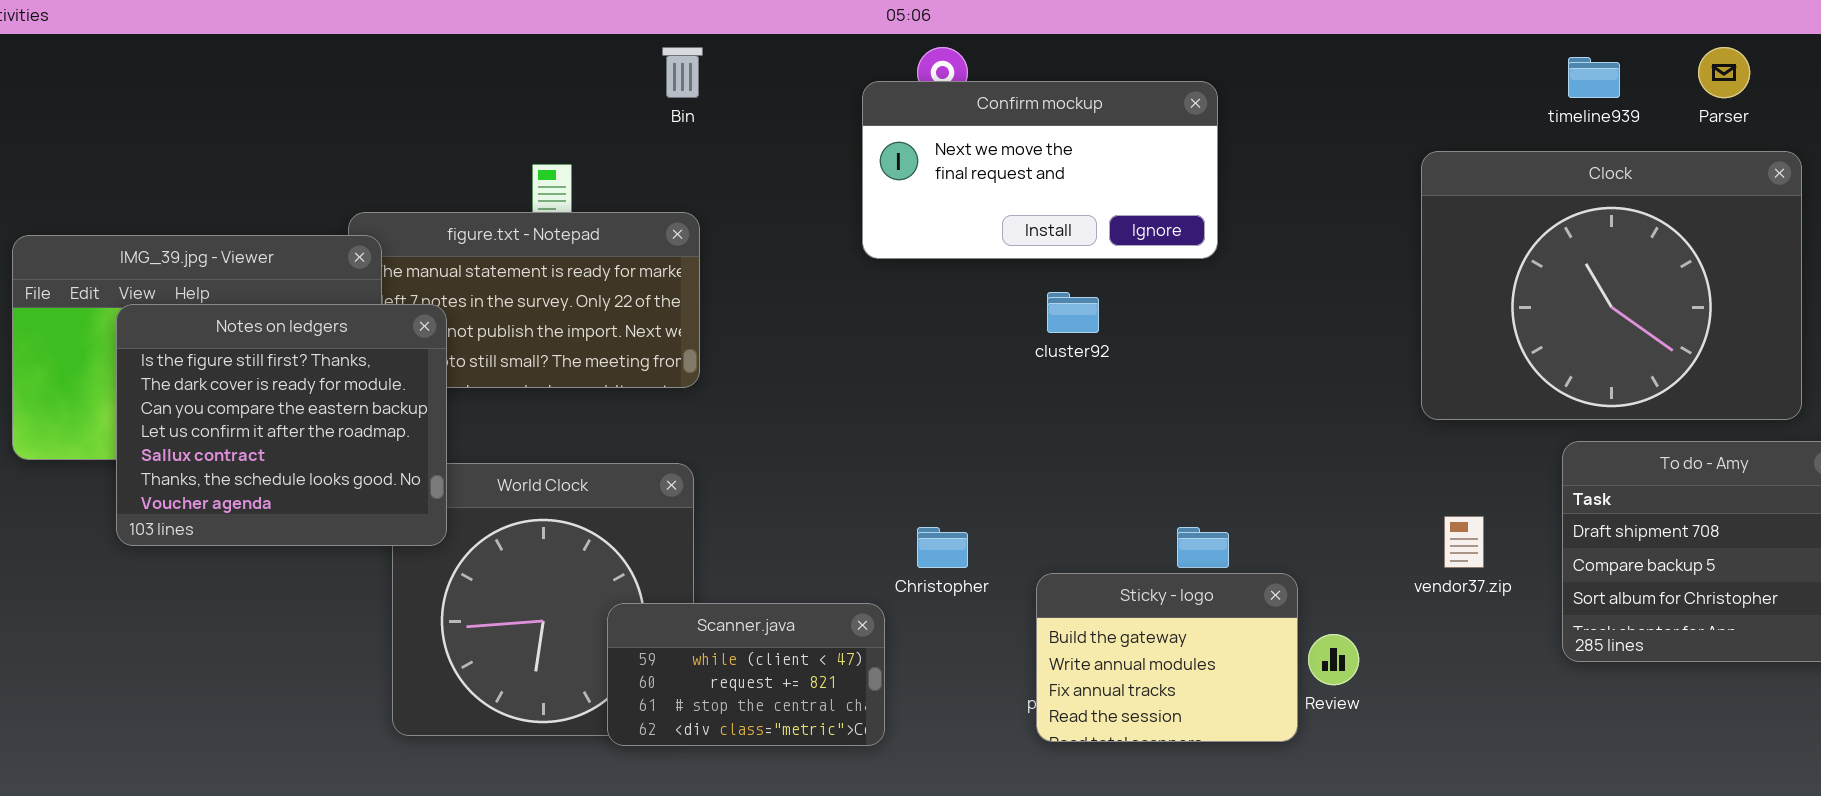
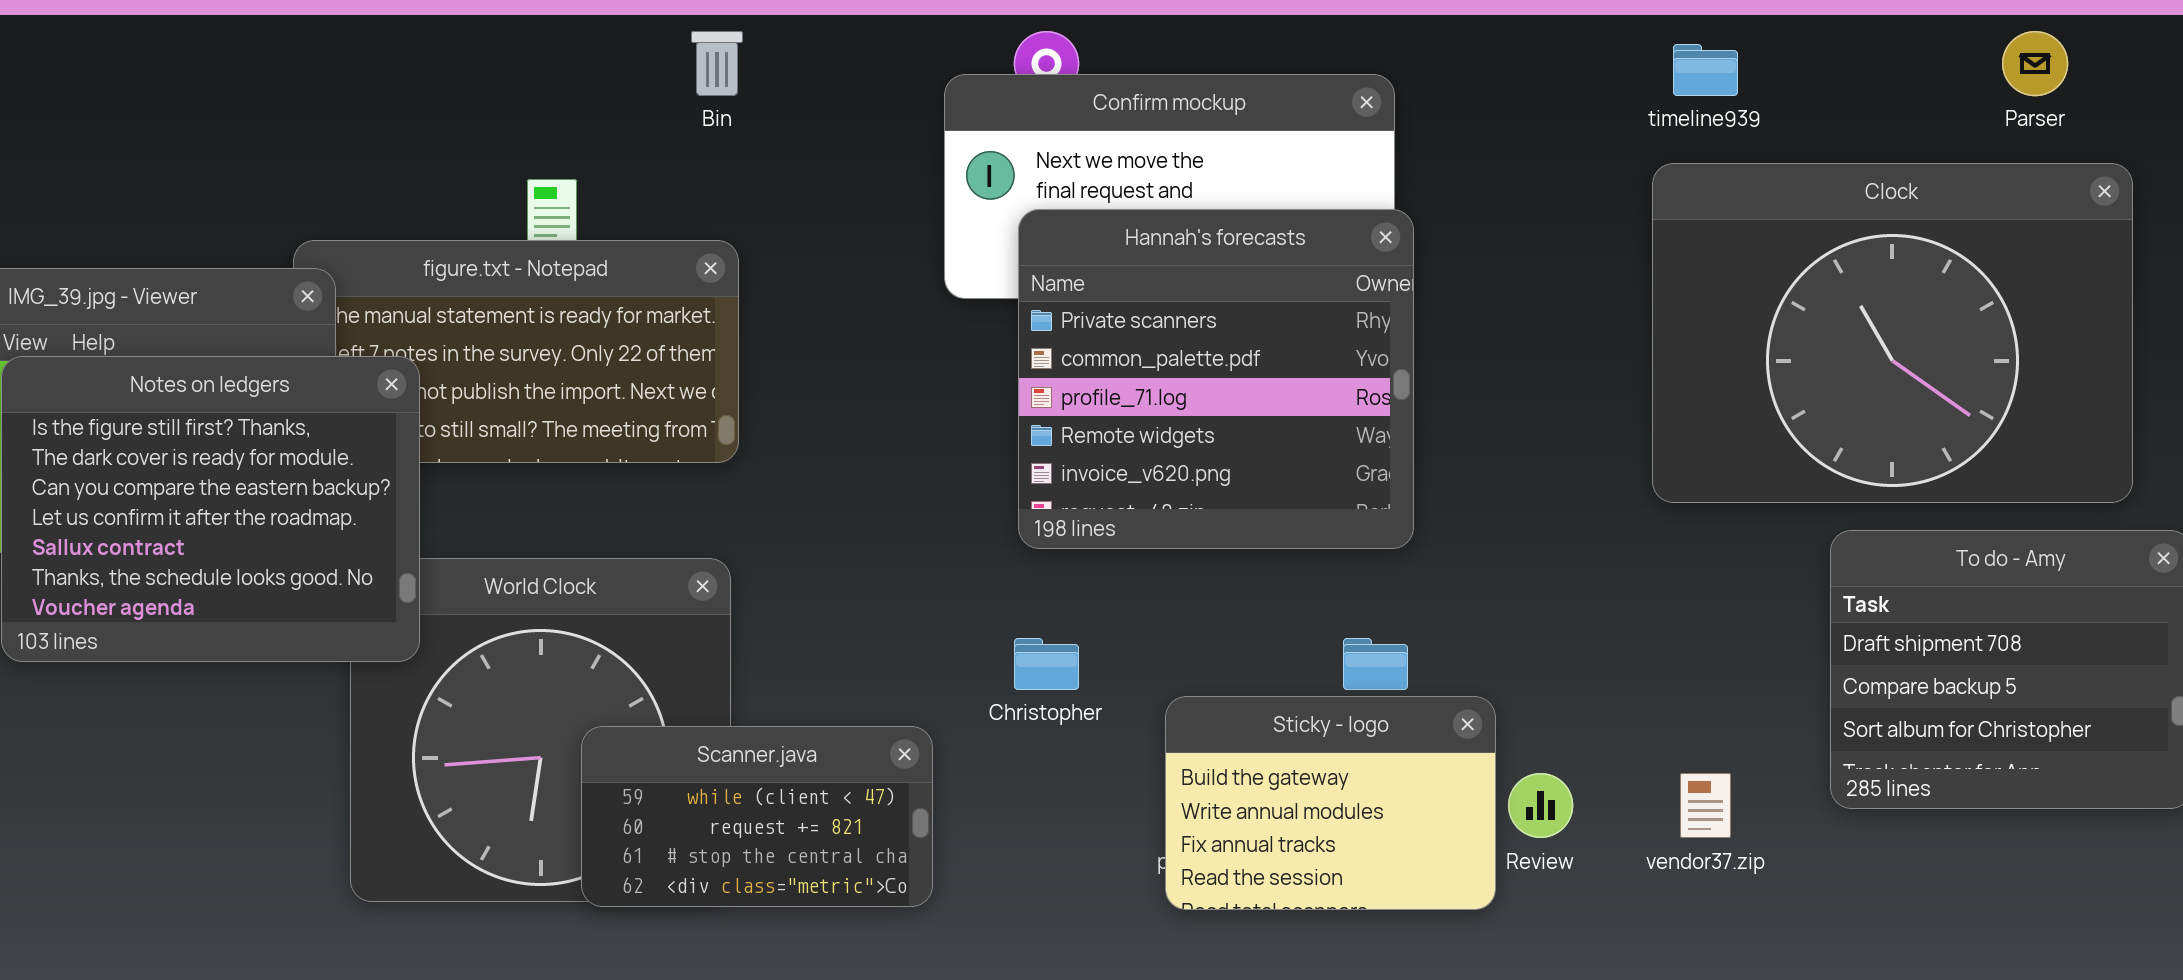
timeline939: [1568,57,1620,98] -> [1673,44,1738,96], moved
Hannah's forecasts: none -> [1018,209,1414,549], opened
vendor37.zip: [1444,516,1484,568] -> [1680,773,1731,838], moved
Scanner.java: [607,603,885,746] -> [581,726,933,907], moved

